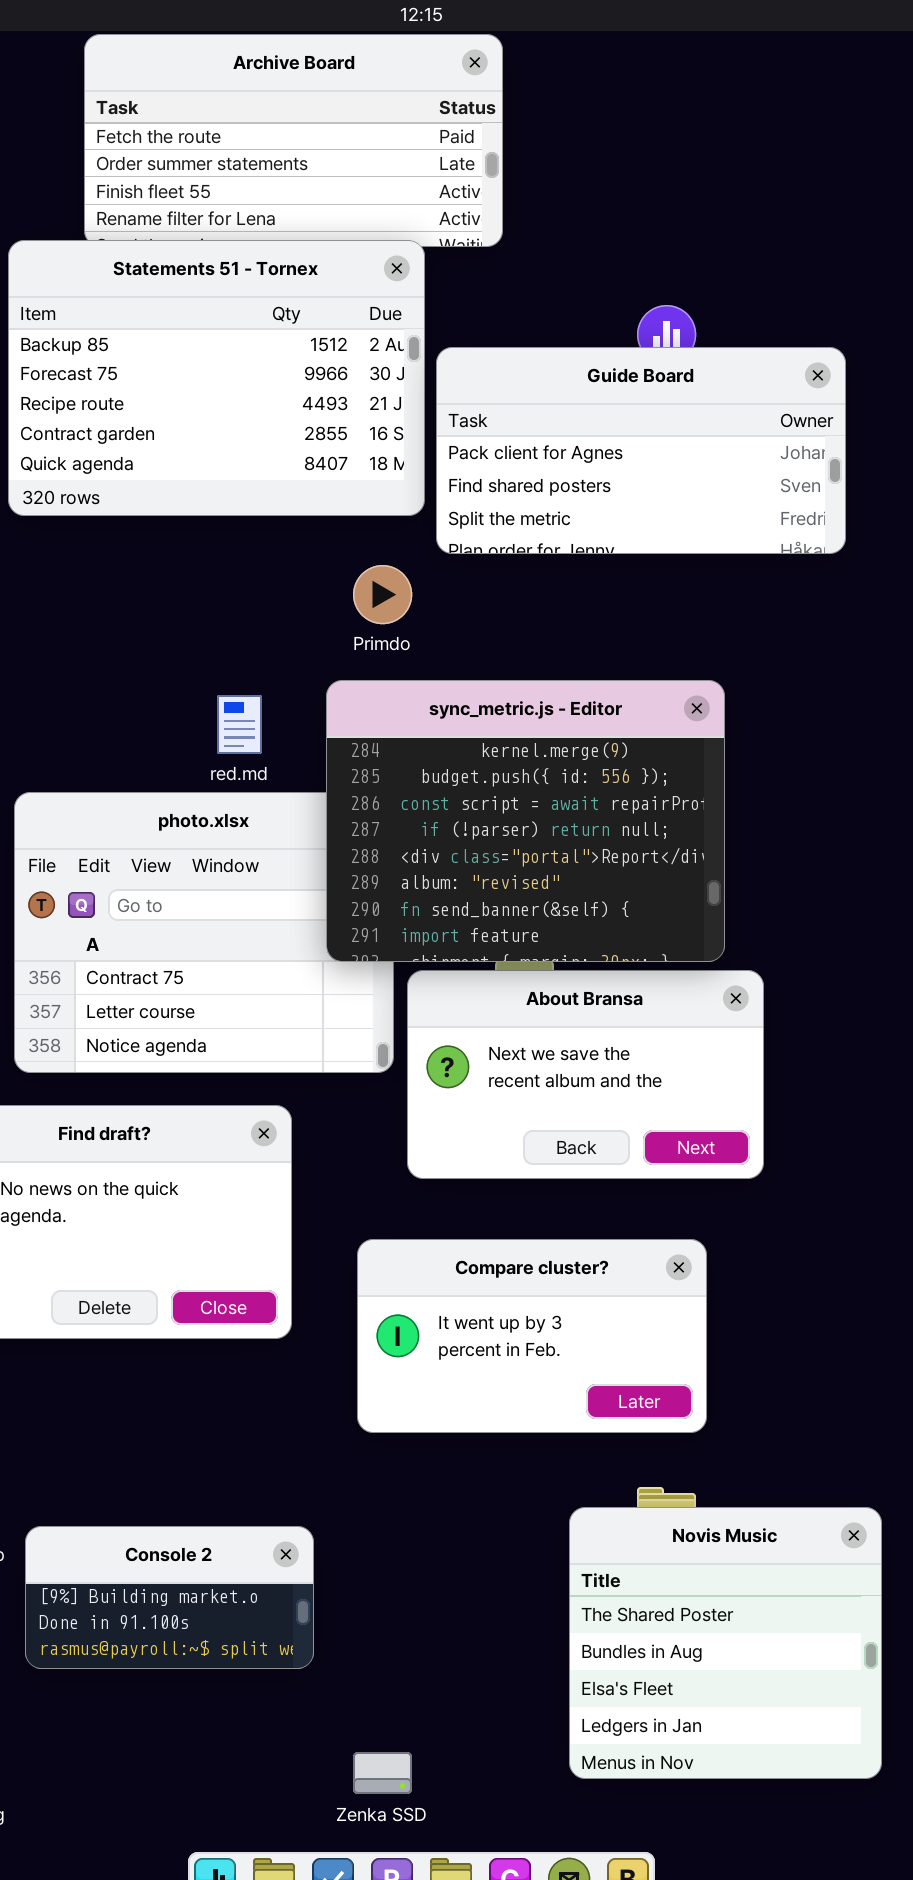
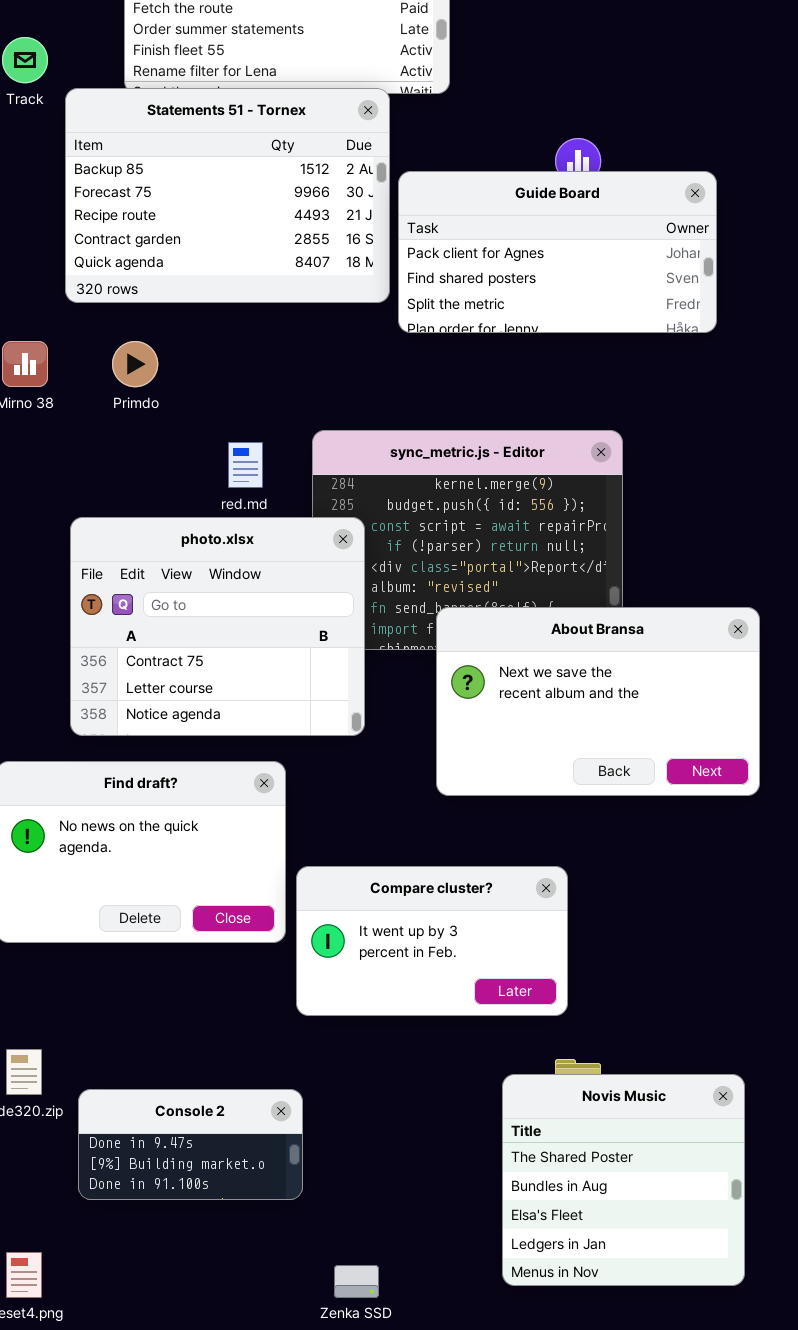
Primdo: [353,565,412,624] -> [112,341,158,387], moved
photo.xlsx: [14,792,394,1073] -> [70,517,365,736], raised
About Bransa: [407,970,764,1179] -> [436,607,760,796], moved, resized
Compare cluster?: [357,1239,707,1433] -> [296,866,568,1016], moved
Console 2: [25,1526,314,1669] -> [78,1089,303,1200], scrolled up 1 row

